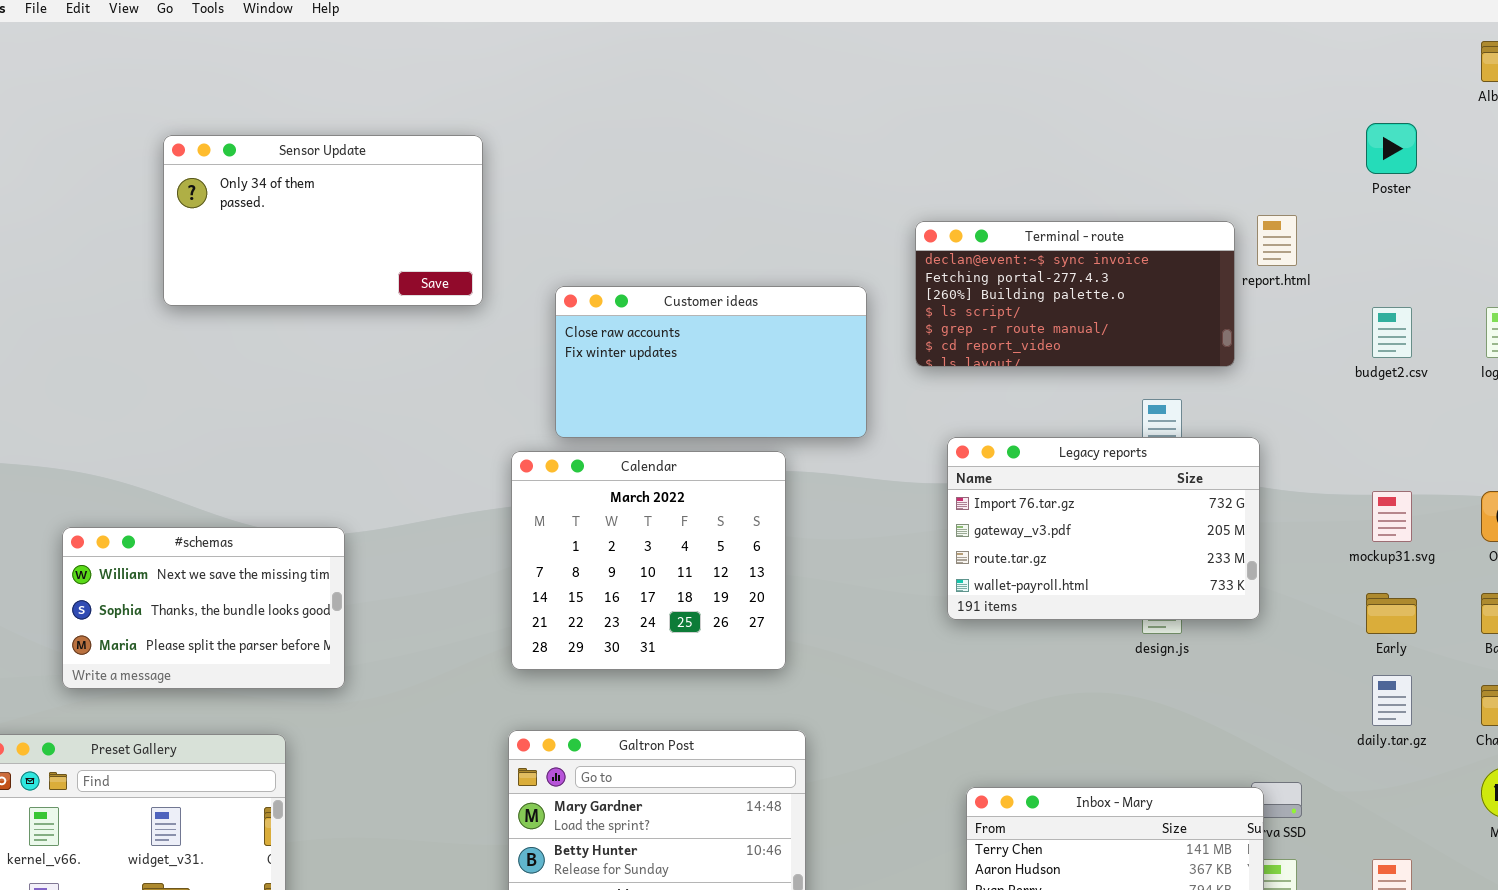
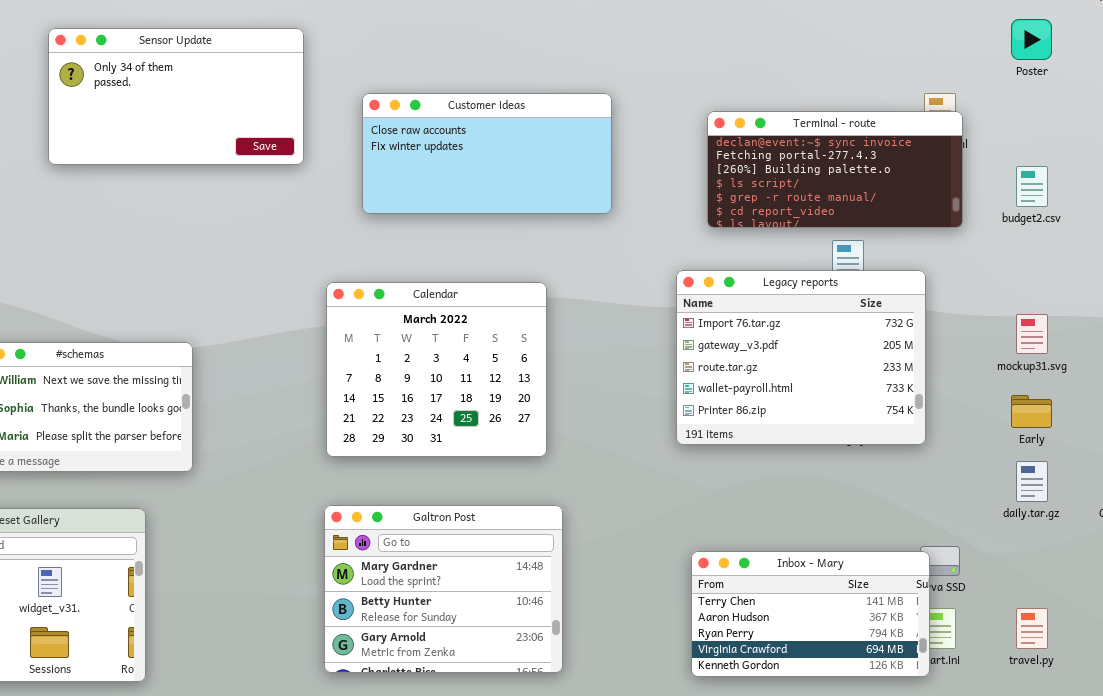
Terminal - route: [915,221,1235,367] -> [707,111,963,228], moved
Customer ideas: [555,286,867,438] -> [362,93,612,214], moved
Legacy reports: [947,437,1260,620] -> [676,270,926,445], resized

